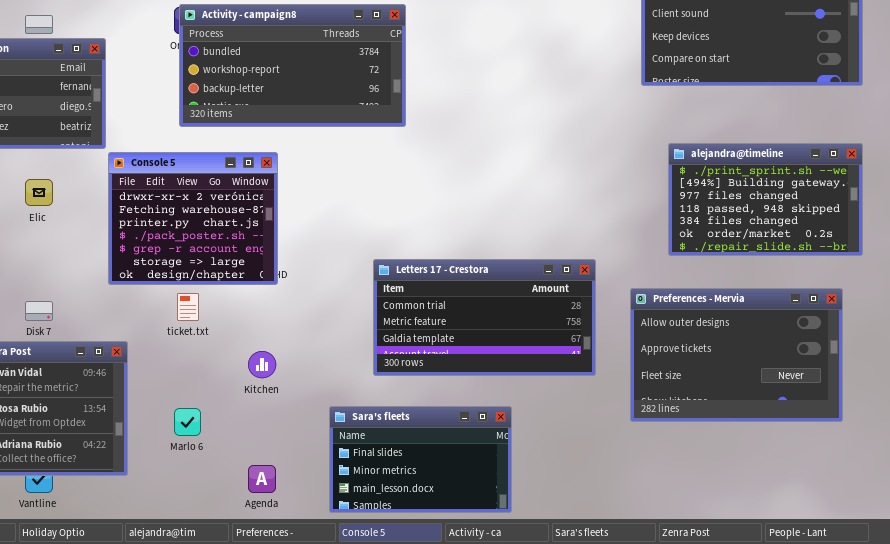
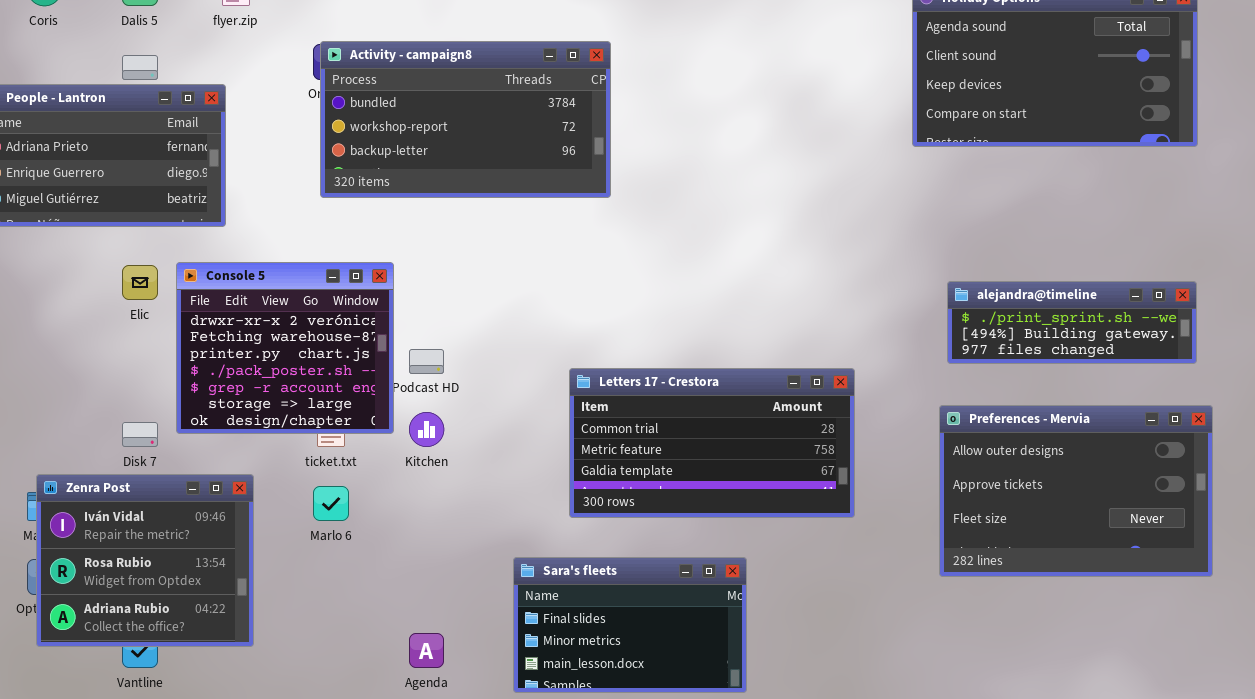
alejandra@timeline: [668,143,863,256] -> [947,281,1197,364], resized
Console 5: [108,152,278,285] -> [176,262,394,434], moved
Preferences - Mervia: [630,288,843,422] -> [939,405,1213,577], moved
Kitchen: [248,351,276,378] -> [409,412,444,447], moved
Marlo 6: [174,408,201,436] -> [313,486,349,521], moved

